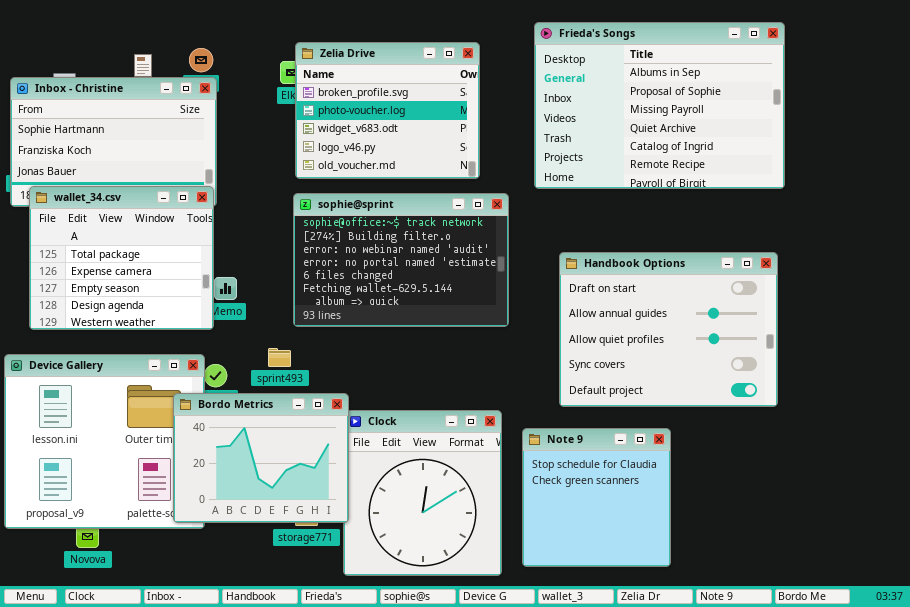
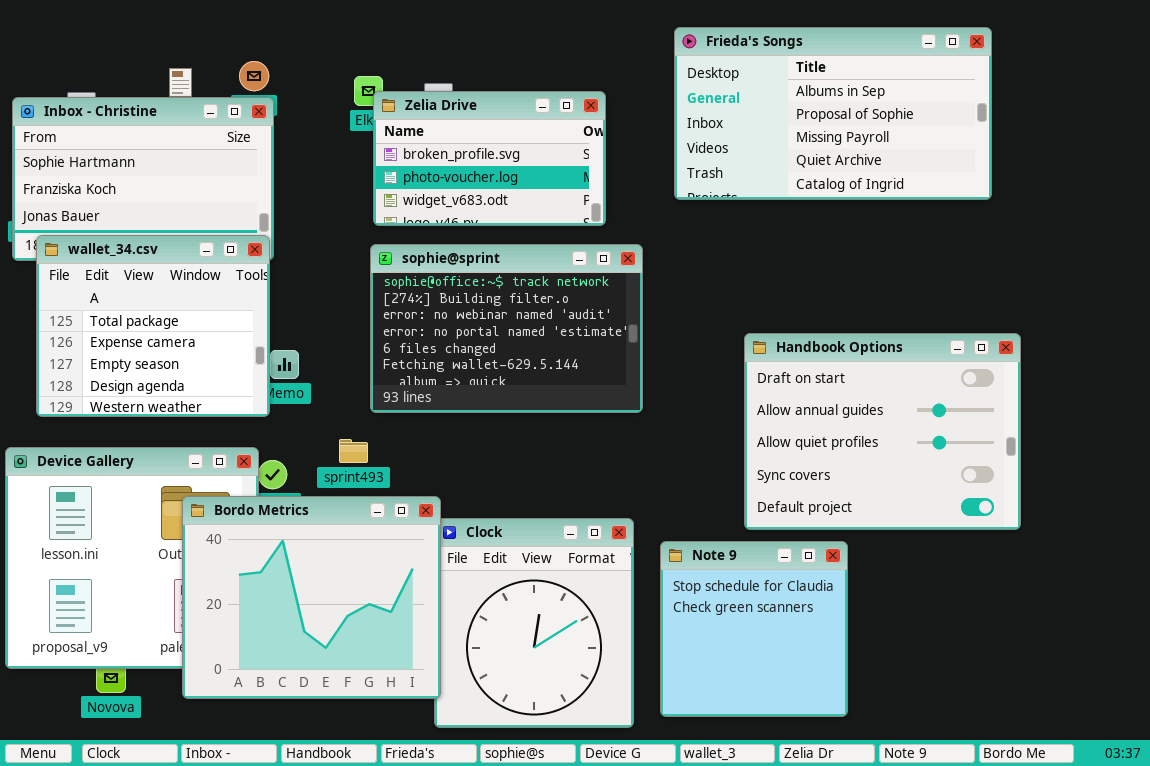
Frieda's Songs: [534,22,785,189] -> [674,27,992,200], resized
Zelia Drive: [295,42,480,179] -> [373,91,606,226], resized
Handbook Options: [559,252,778,407] -> [744,333,1021,530], moved
Bordo Metrics: [173,393,349,523] -> [182,496,441,699], resized

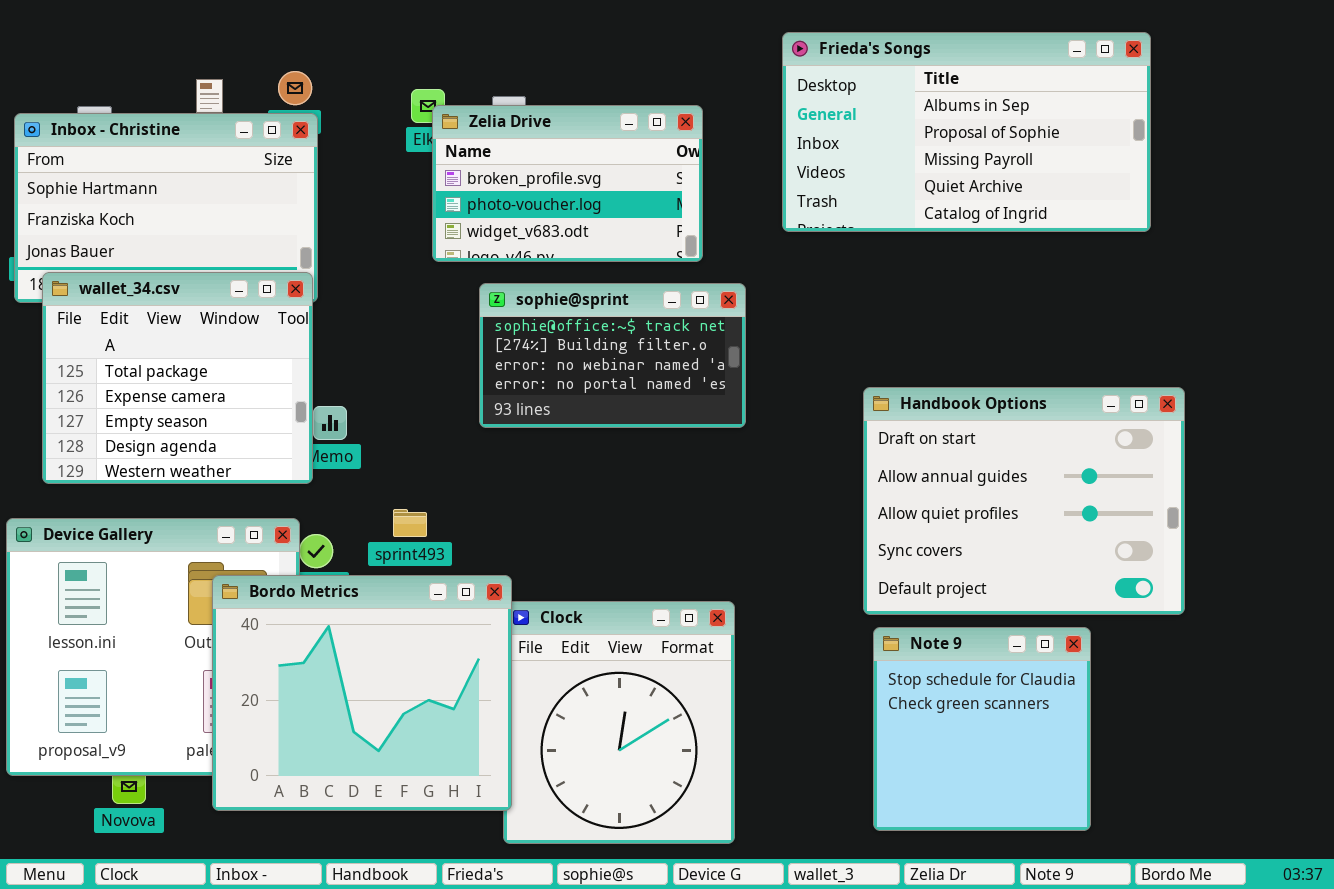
sophie@sprint: [370,244,643,413] -> [479,283,746,428], resized
Note 9: [660,541,848,717] -> [873,627,1091,831], moved

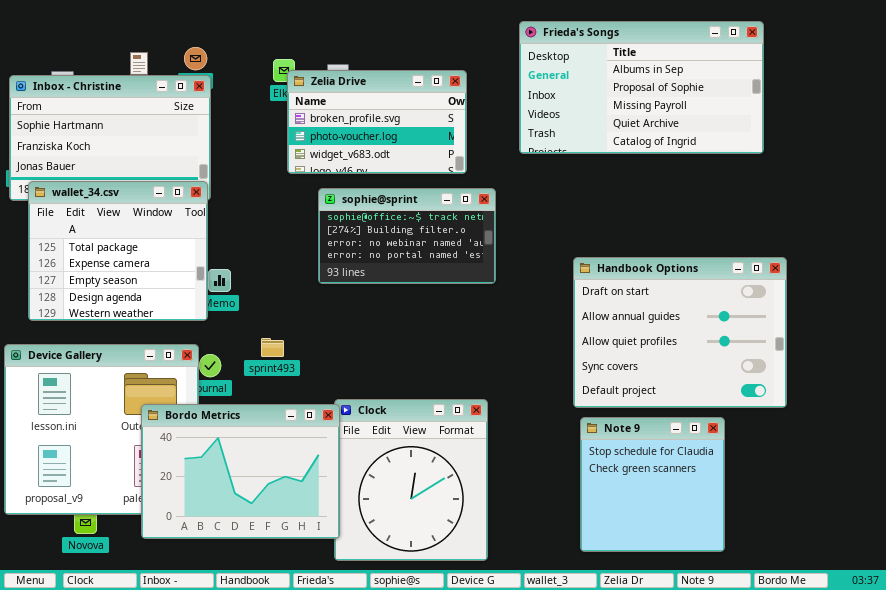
Bordo Metrics: [212,575,512,811] -> [141,404,340,539], resized

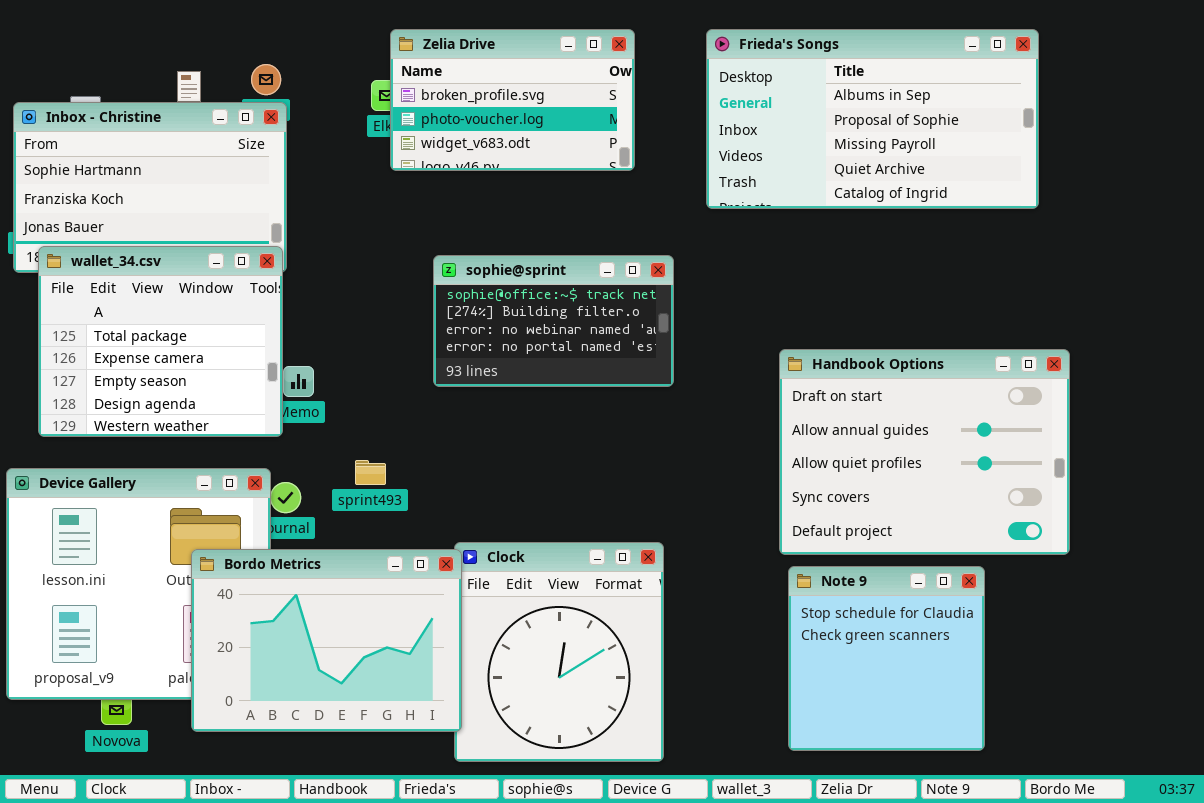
Zelia Drive: [287,70,467,174] -> [390,29,635,171], moved

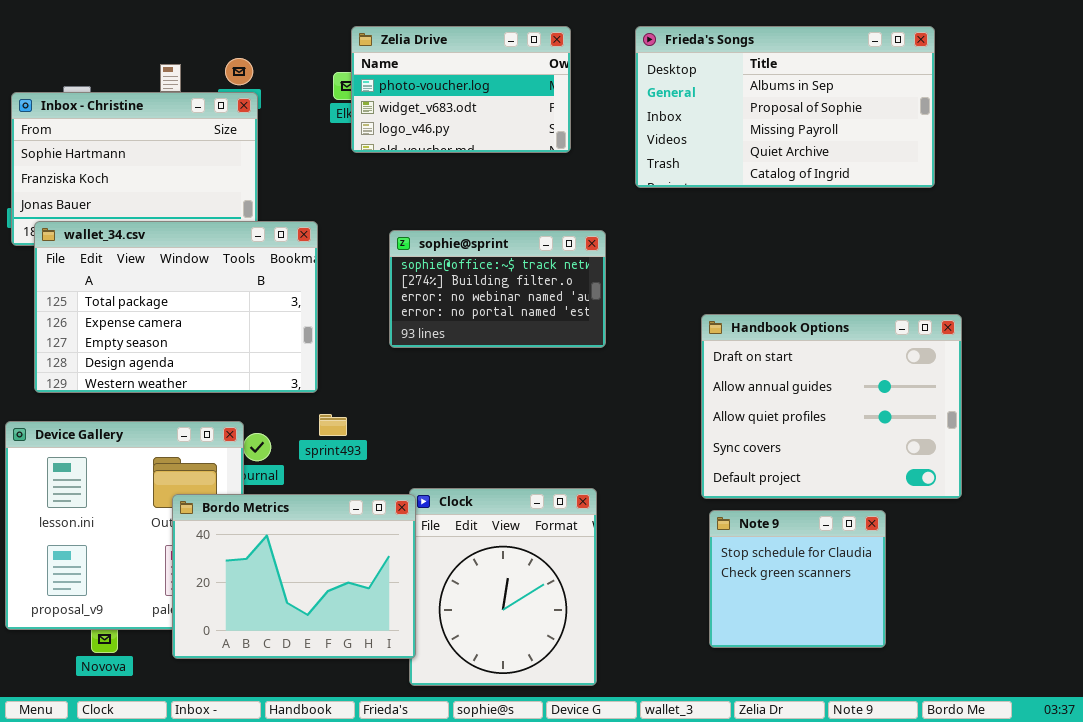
Zelia Drive: [390,29,635,171] -> [351,26,571,153], scrolled down 1 row
wallet_34.csv: [38,246,283,437] -> [34,221,318,393], resized
Note 9: [788,566,985,751] -> [709,510,886,648], resized

